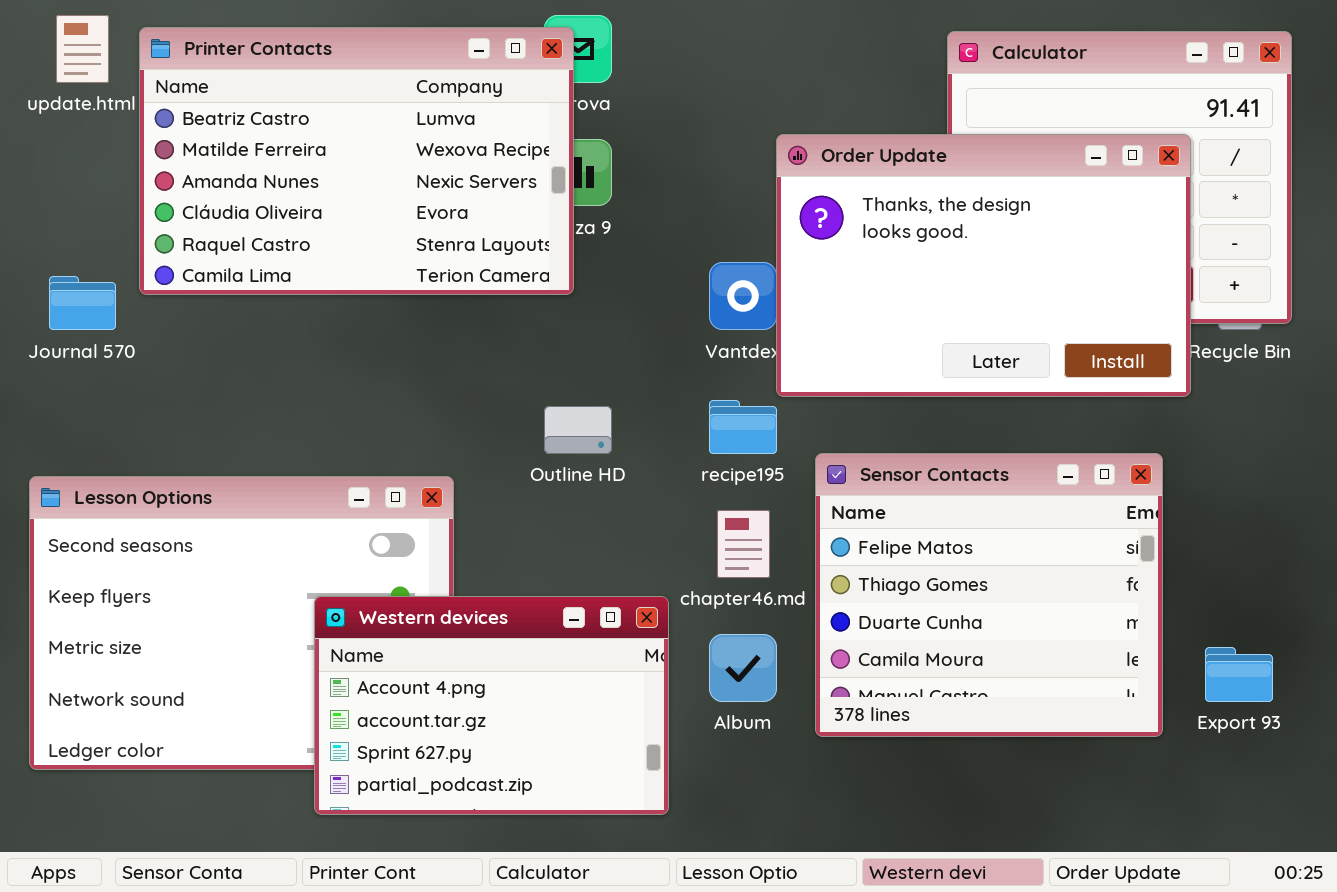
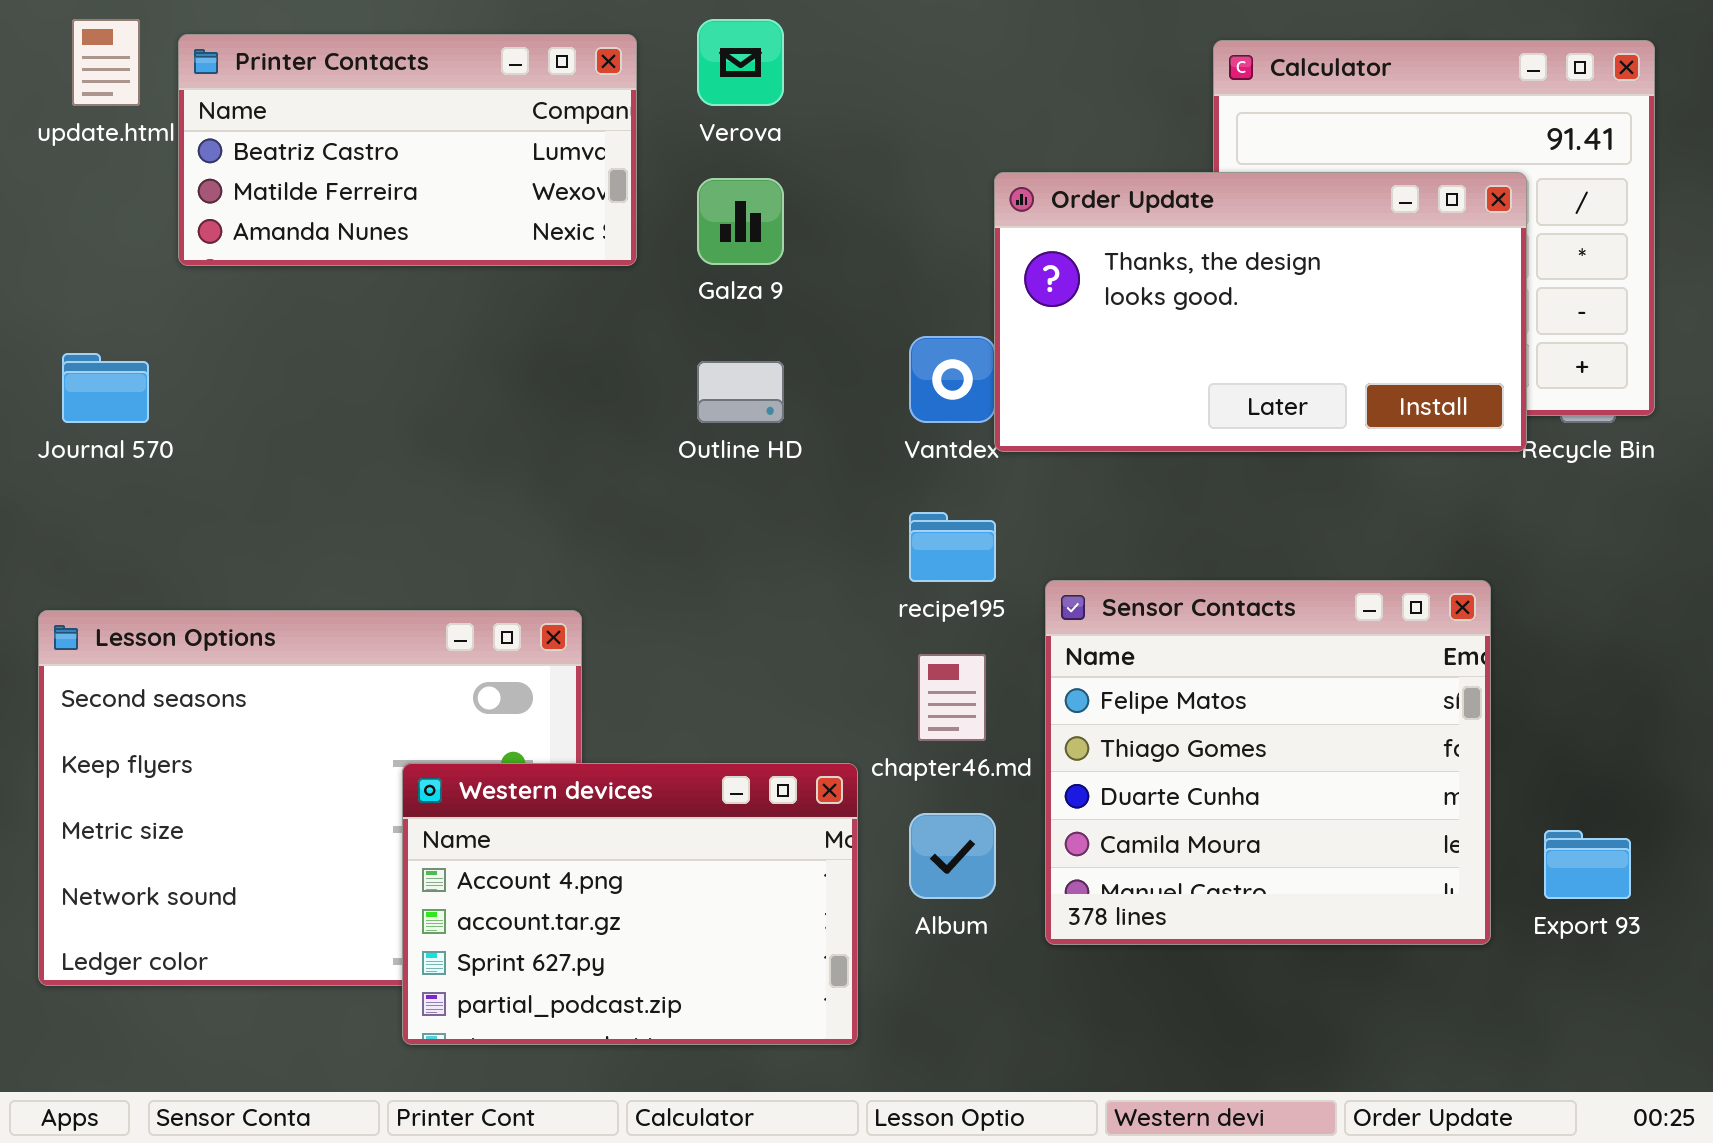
Printer Contacts: [139,27,574,295] -> [178,34,637,266], resized
Order Update: [776,134,1191,397] -> [994,172,1527,452], resized
Outline HD: [544,406,612,454] -> [697,361,784,423], moved

